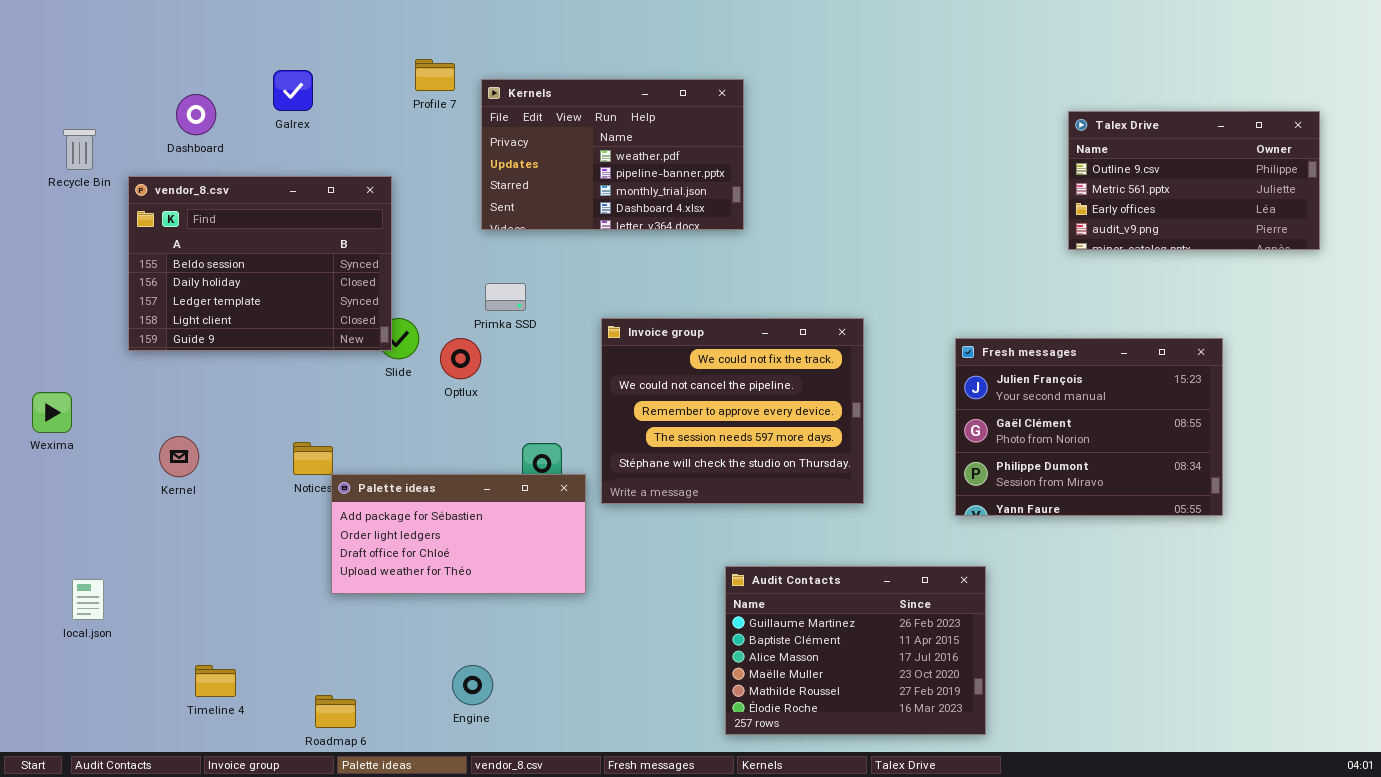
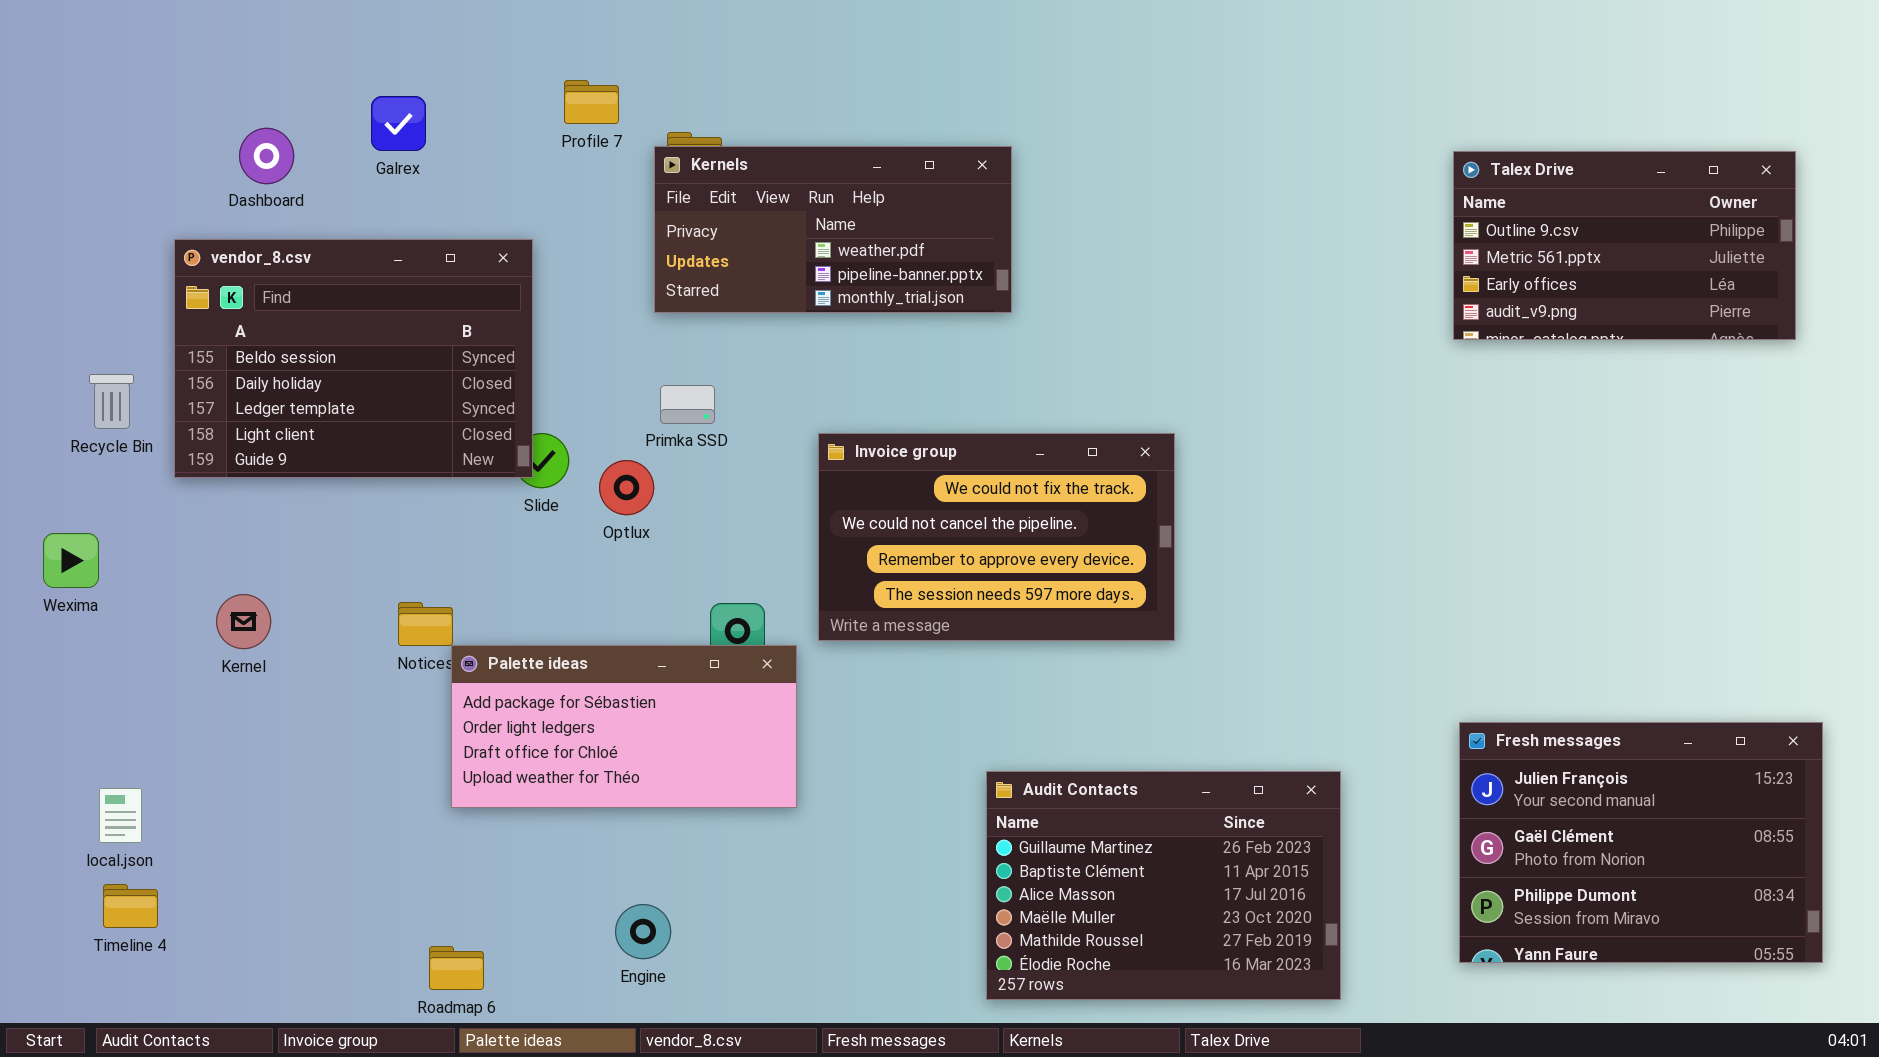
Kernels: [481,79,744,230] -> [654,146,1012,313], resized
Recycle Bin: [63,129,96,170] -> [89,374,134,429], moved
Invoice group: [601,318,864,504] -> [818,433,1175,641], resized
Fresh messages: [955,338,1223,516] -> [1459,722,1823,963], moved
Timeline 4: [195,665,236,697] -> [103,884,158,928], moved

